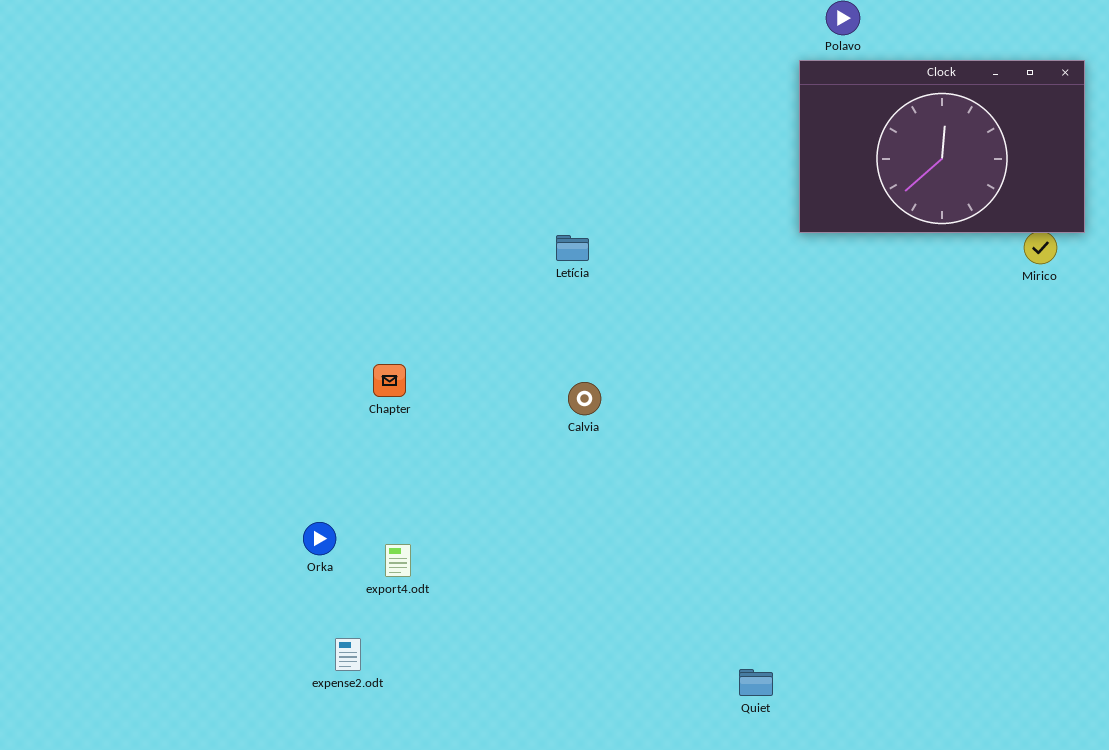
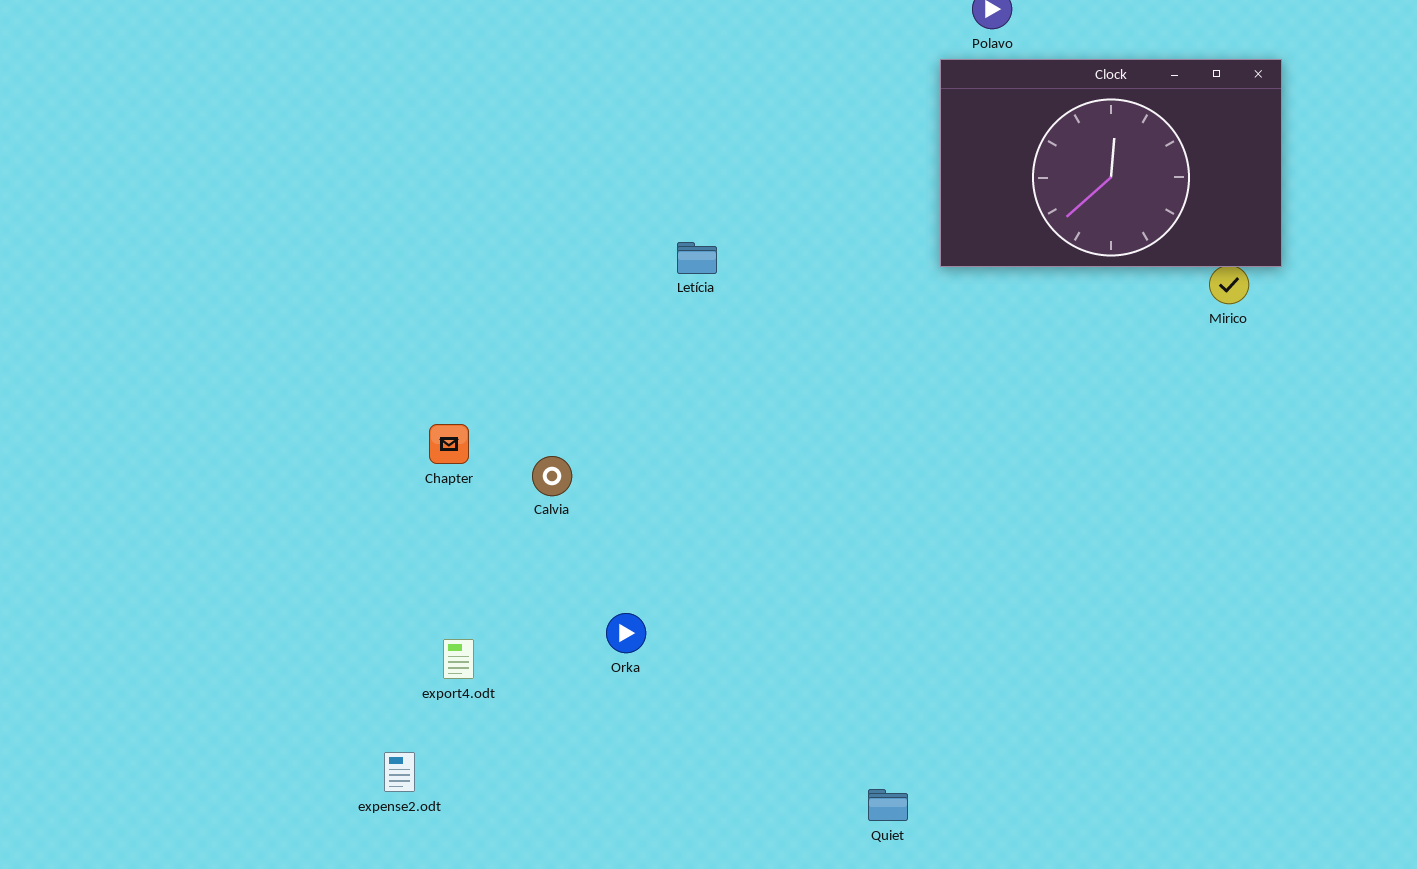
Letícia: [556,235,589,261] -> [677,242,717,274], moved
Calvia: [568,382,601,415] -> [532,456,572,496], moved
Orka: [303,522,336,555] -> [606,613,646,653], moved

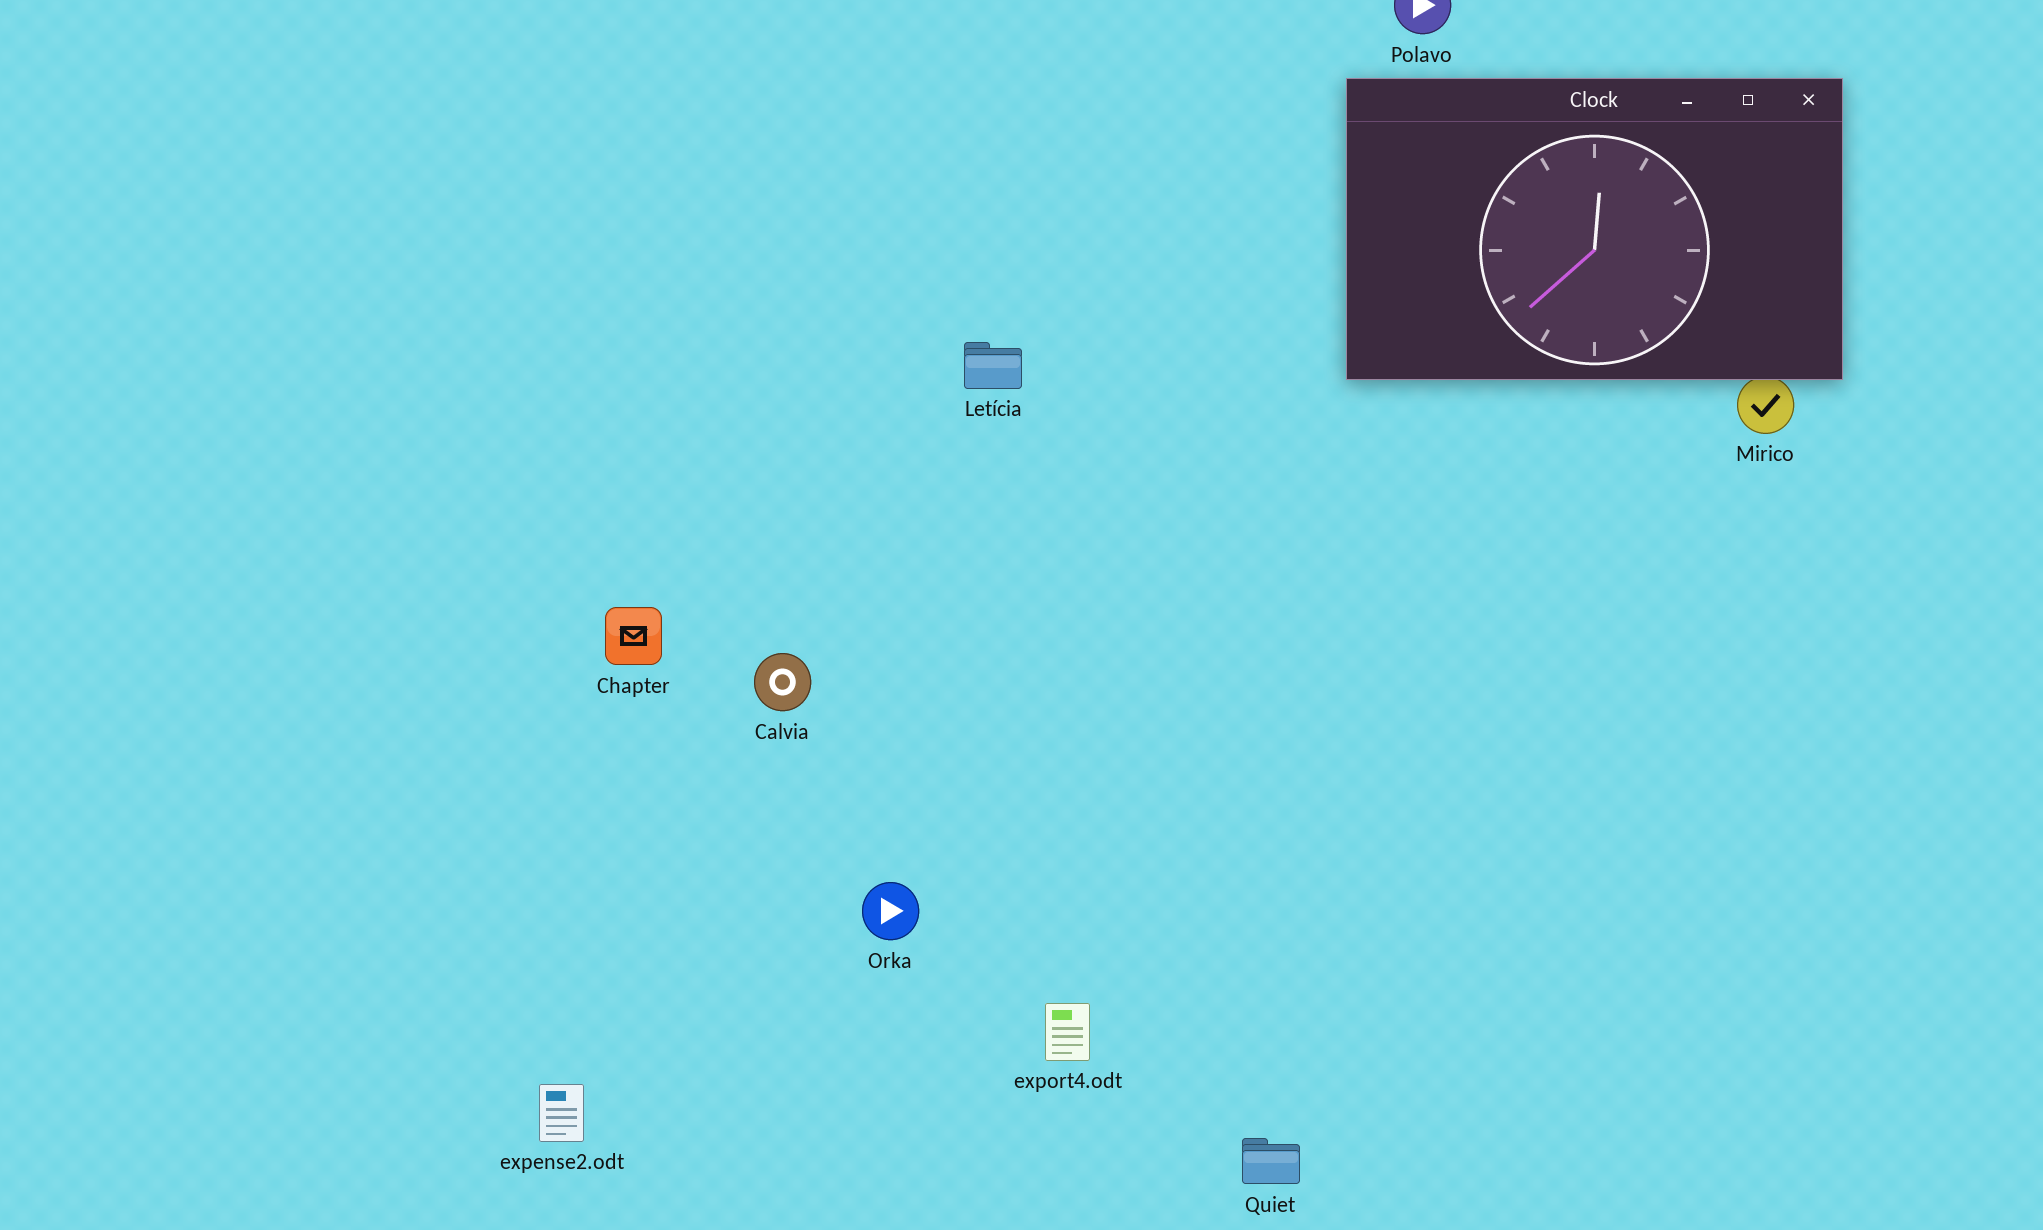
export4.odt: [443,639,474,679] -> [1045,1003,1090,1061], moved

